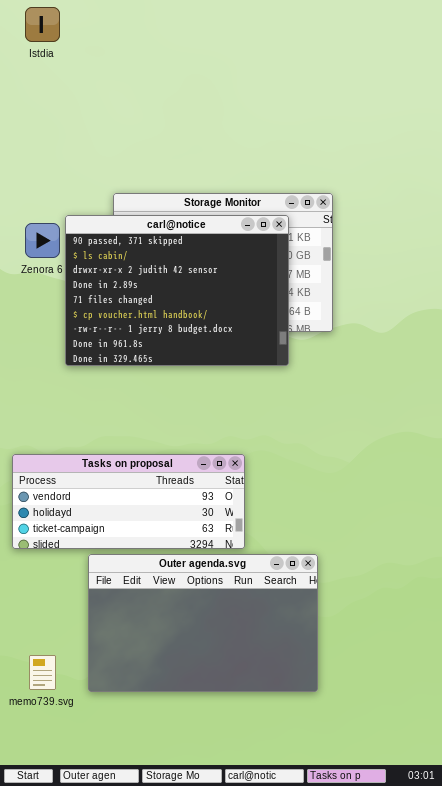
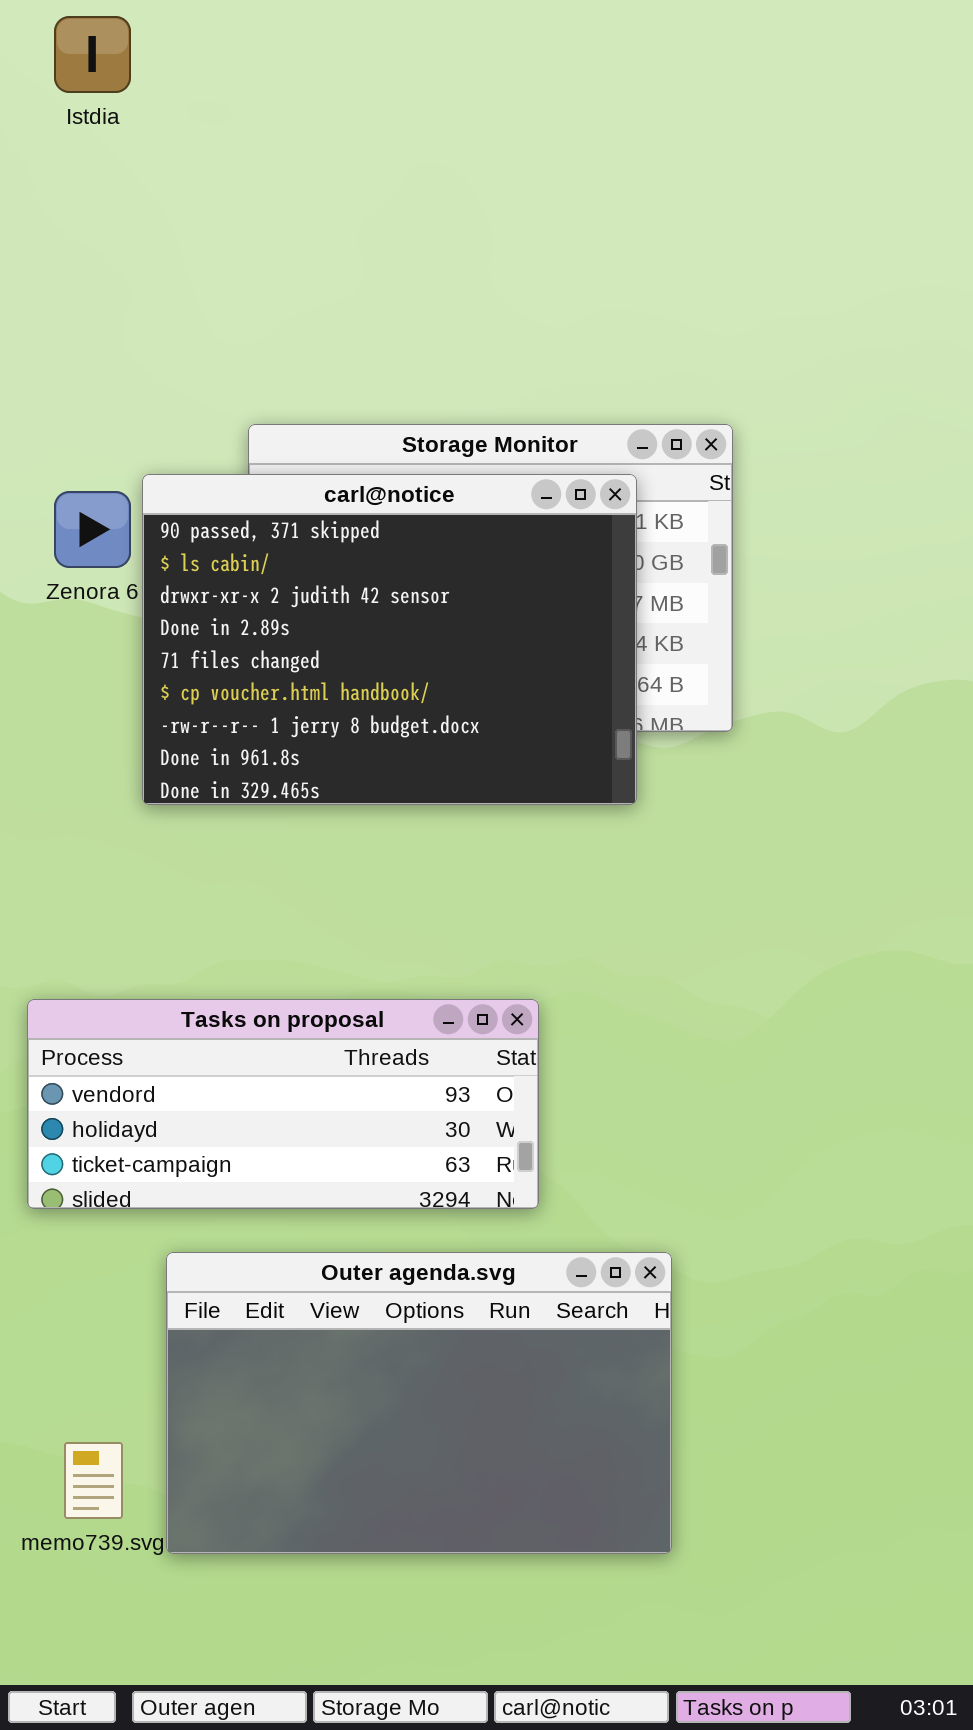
Outer agenda.svg: [88,554,318,692] -> [166,1252,672,1554], moved

